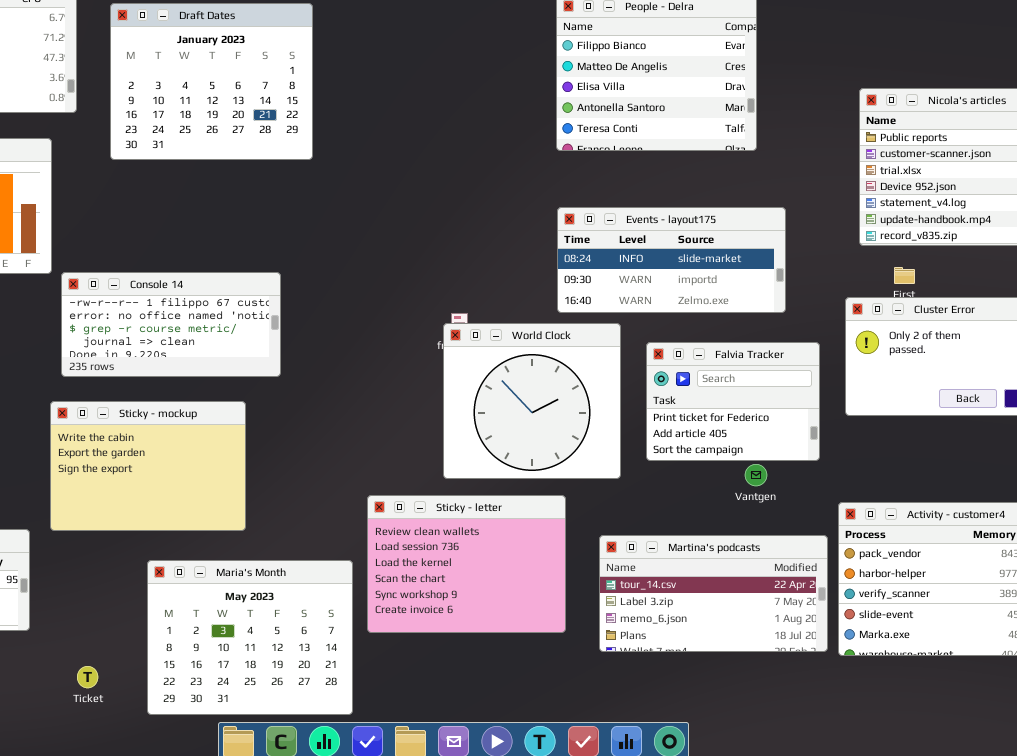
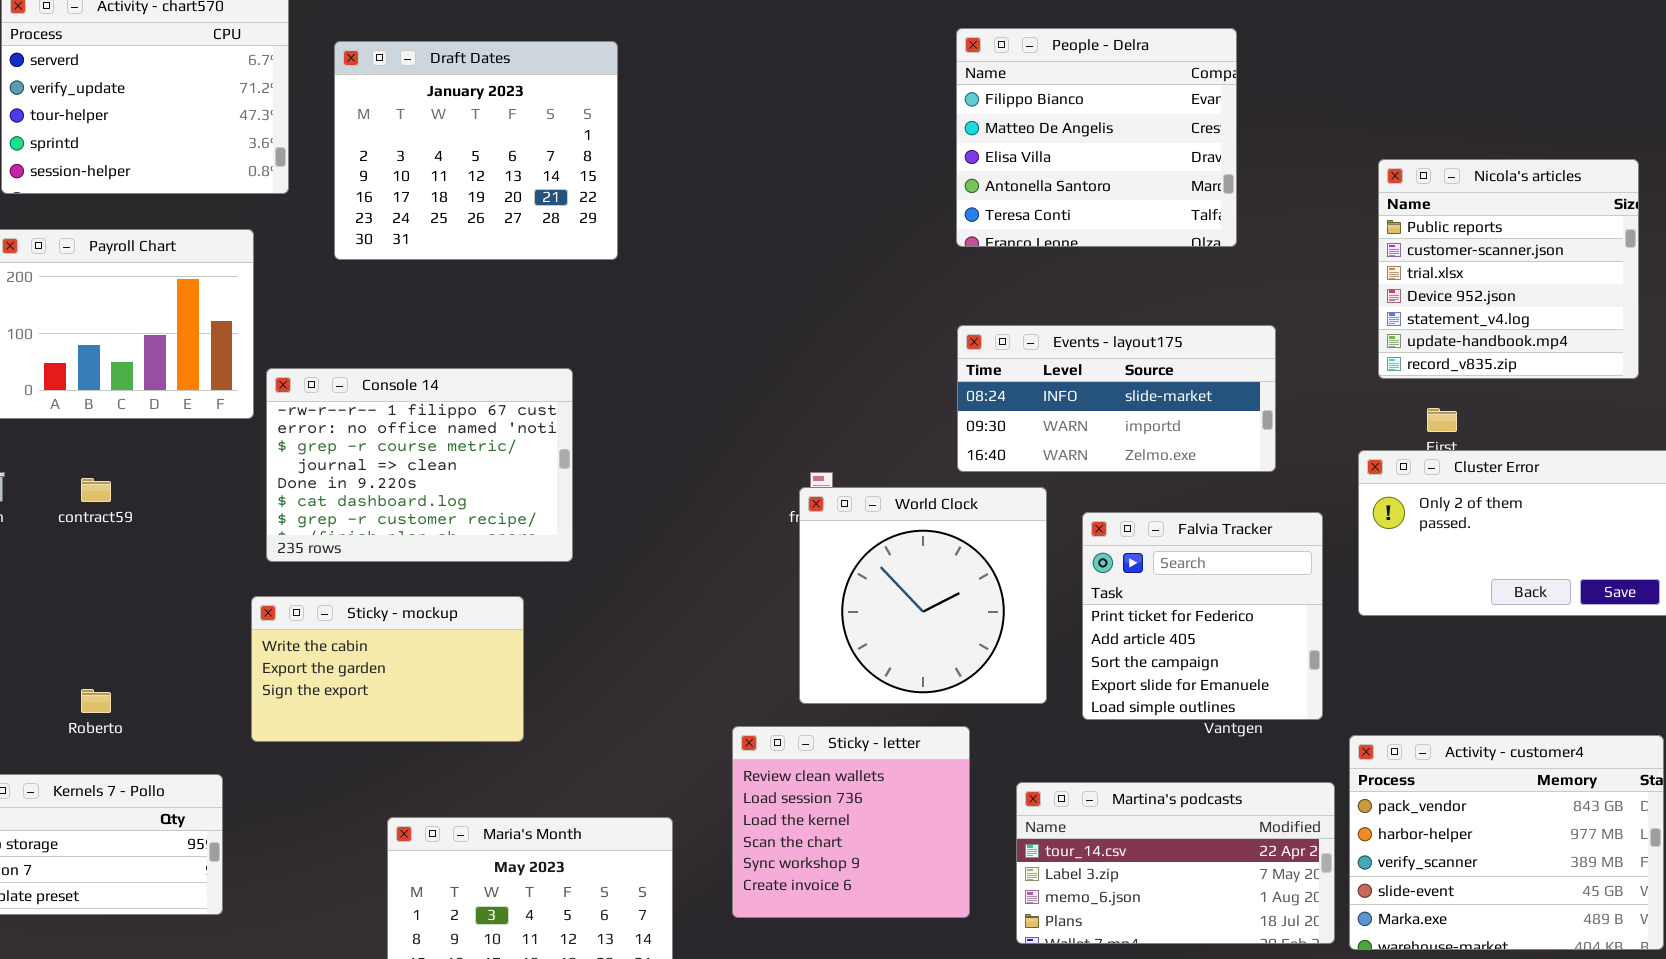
Console 14: [61,272,281,377] -> [266,368,573,562], resized
Falvia Tracker: [646,342,820,461] -> [1082,512,1323,720], resized
Sticky - mockup: [50,401,246,531] -> [251,596,524,742], resized
Sticky - letter: [367,495,566,633] -> [732,726,970,918], resized

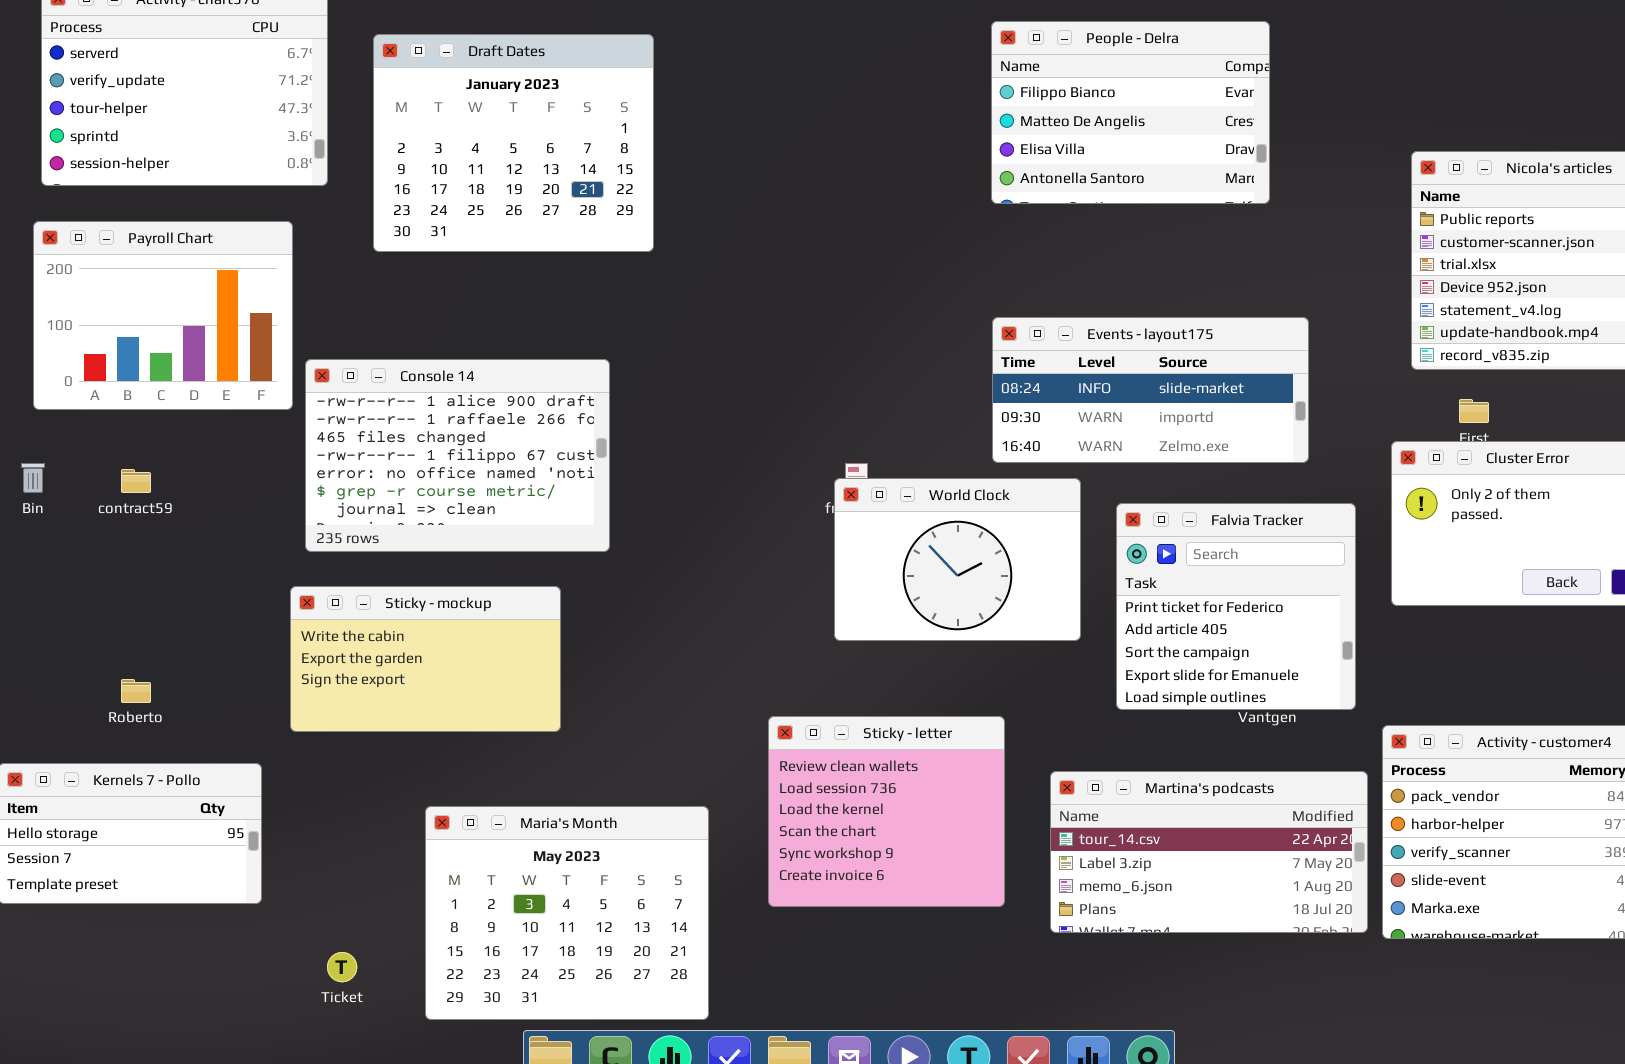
People - Delra: [956,28,1237,247] -> [991,21,1270,204], resized
Console 14: [266,368,573,562] -> [305,359,610,552], scrolled up 3 rows
World Clock: [799,487,1047,704] -> [834,478,1081,641], resized

